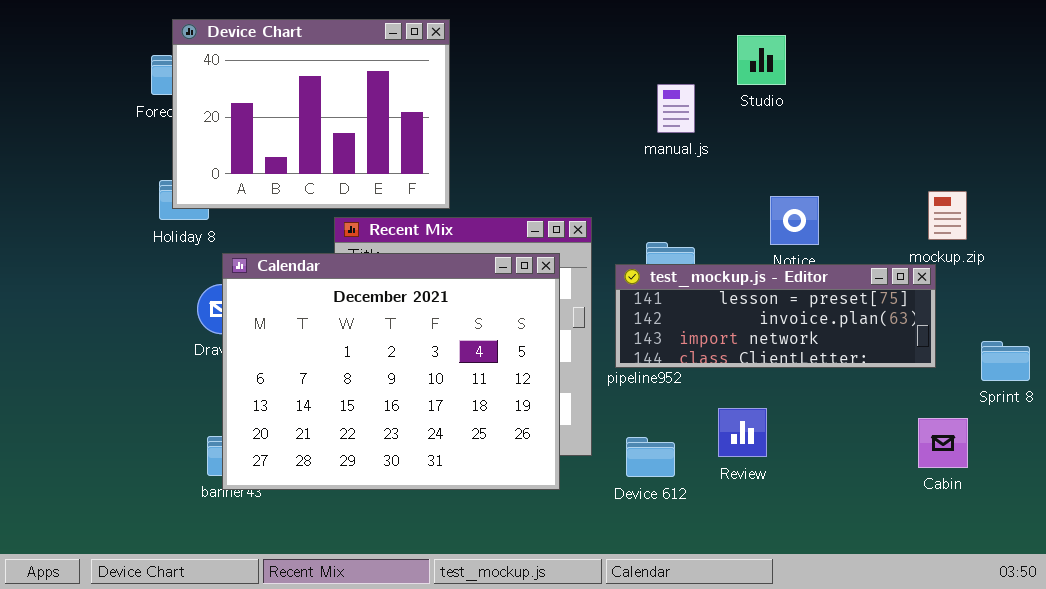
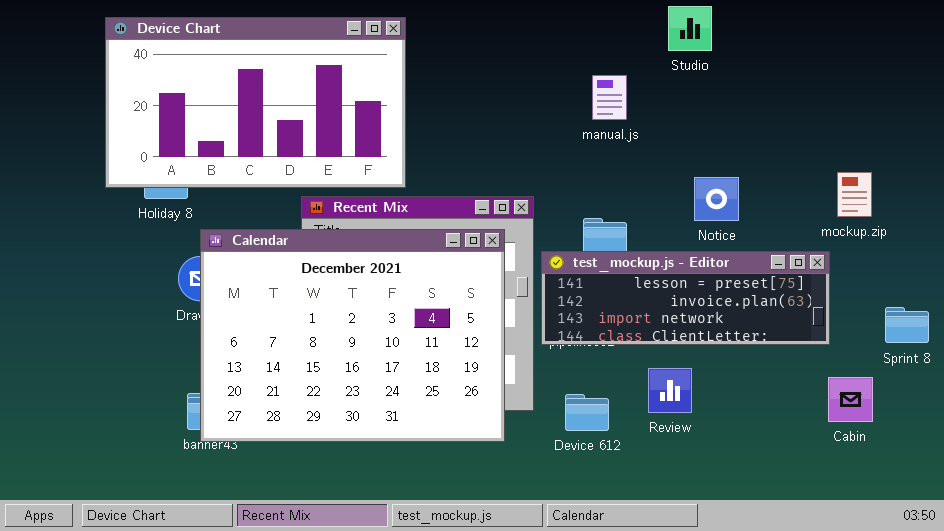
Device Chart: [172,19,450,209] -> [105,17,406,188], resized
Studio: [737,35,786,85] -> [668,6,712,51], moved
test_mockup.js - Editor: [615,264,936,368] -> [541,251,830,345], moved

